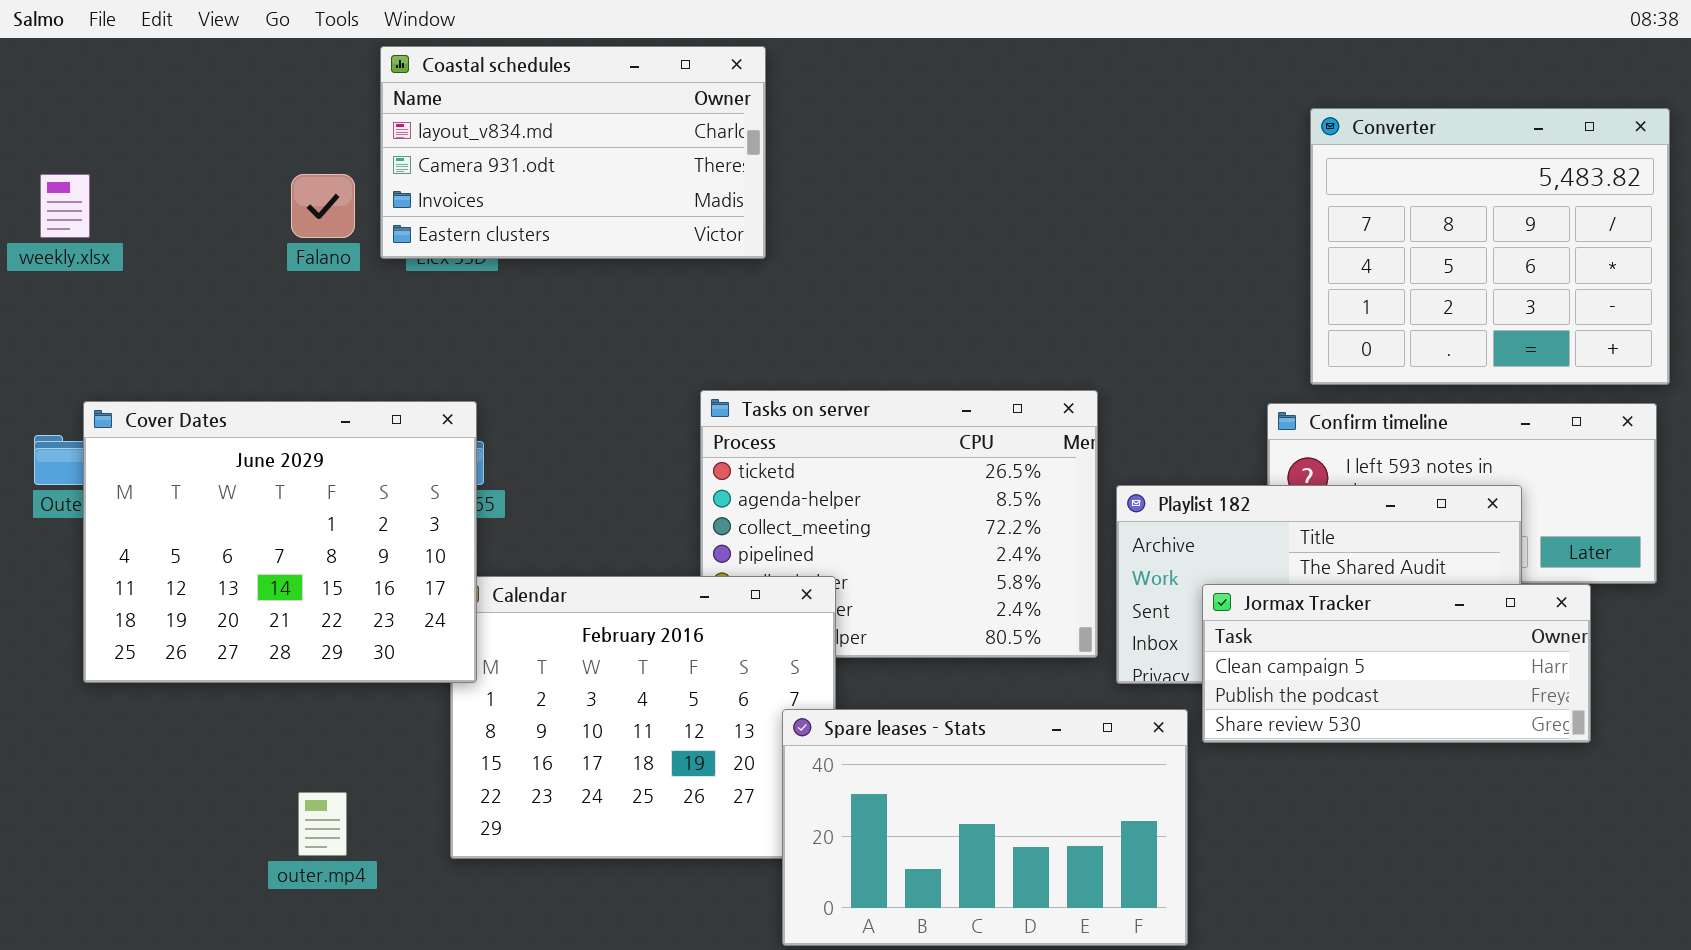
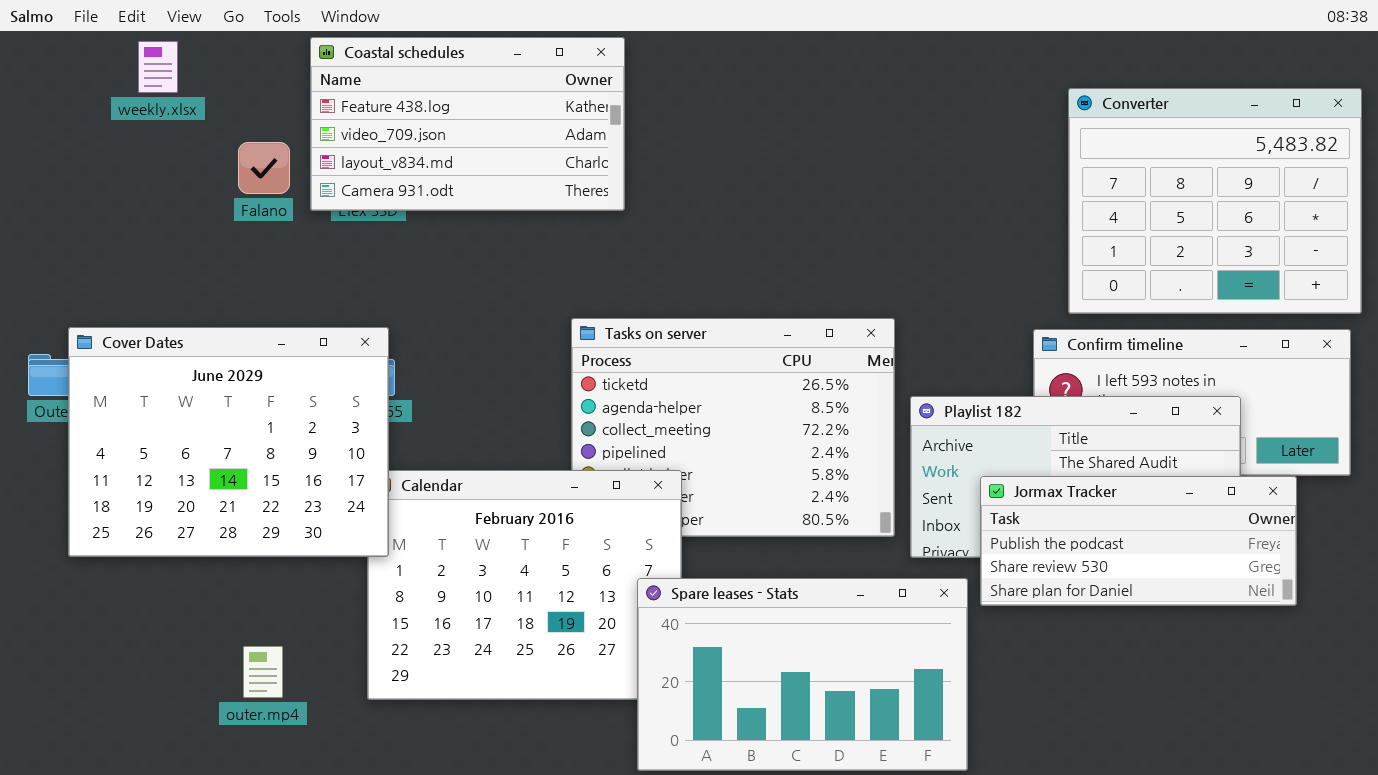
Coastal schedules: [380,46,766,259] -> [310,37,625,211], scrolled up 2 rows
weekly.xlsx: [40,174,90,238] -> [138,41,178,93], moved
Jormax Tracker: [1202,584,1591,743] -> [980,476,1297,606], scrolled down 1 row

